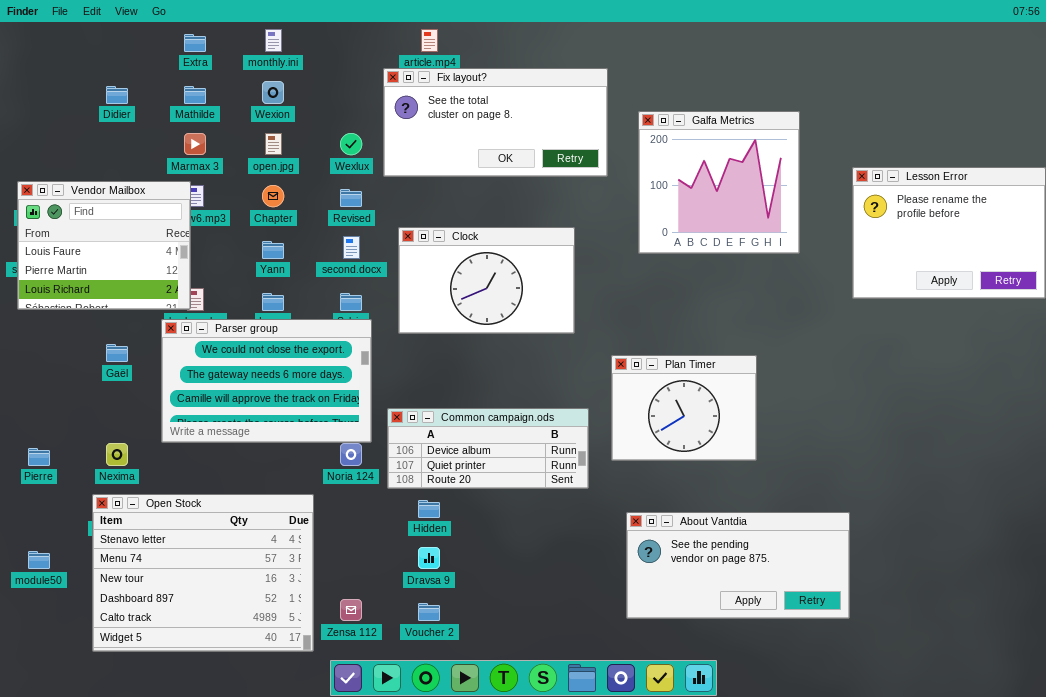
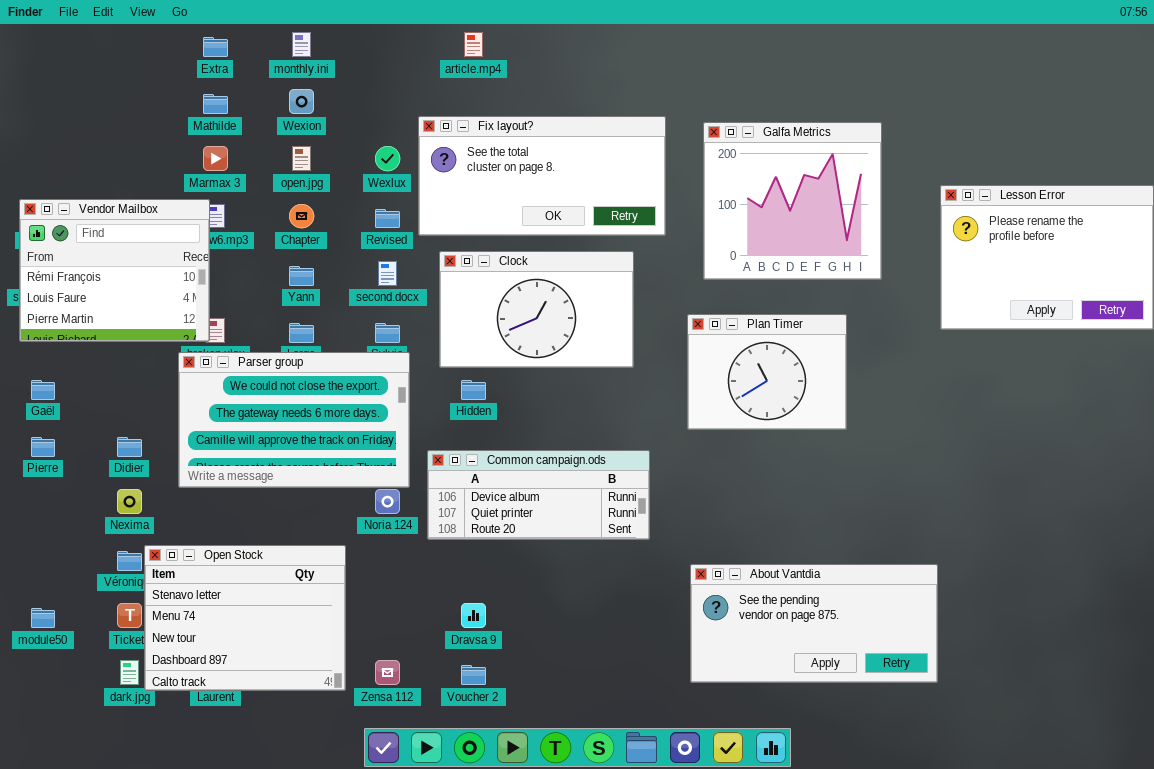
Fix layout?: [383,68,608,177] -> [418,116,666,236], moved
Didier: [106,86,128,104] -> [117,437,142,457], moved
Vendor Mailbox: [17,181,191,310] -> [19,199,210,342], scrolled up 1 row
Gaël: [106,344,128,362] -> [31,380,55,400], moved
Plan Timer: [611,355,757,461] -> [687,314,847,430], moved
Pierre: [28,448,50,466] -> [31,437,55,457], moved
Open Stock: [92,494,314,652] -> [144,545,346,691], resized
Hidden: [418,500,440,518] -> [461,380,486,400], moved

